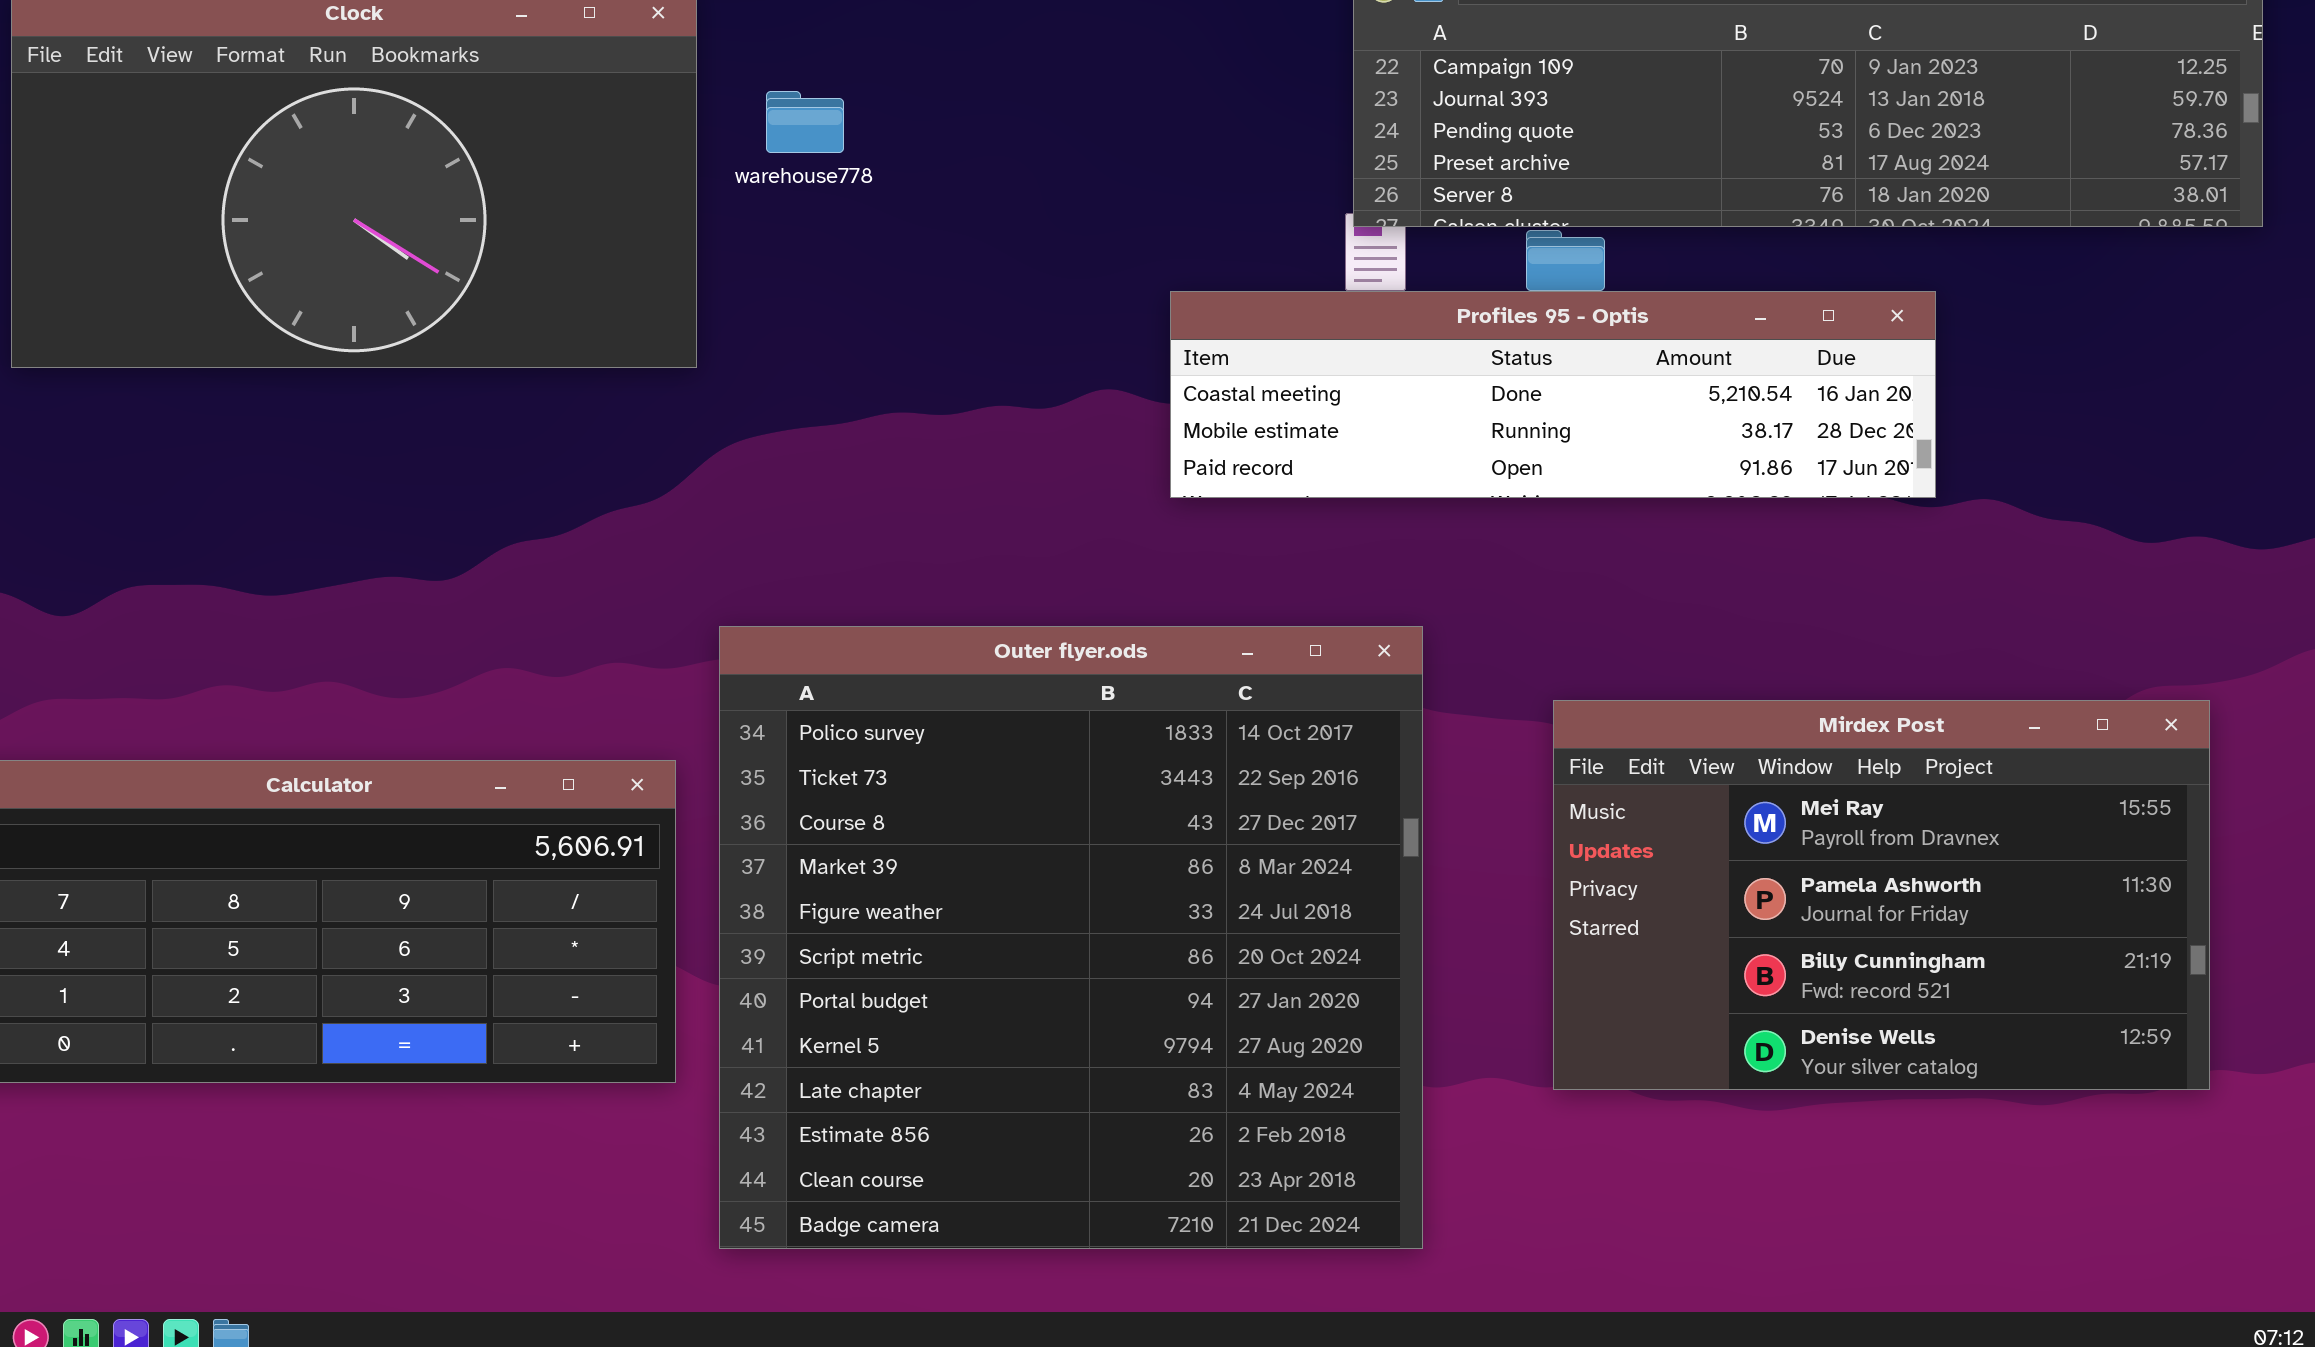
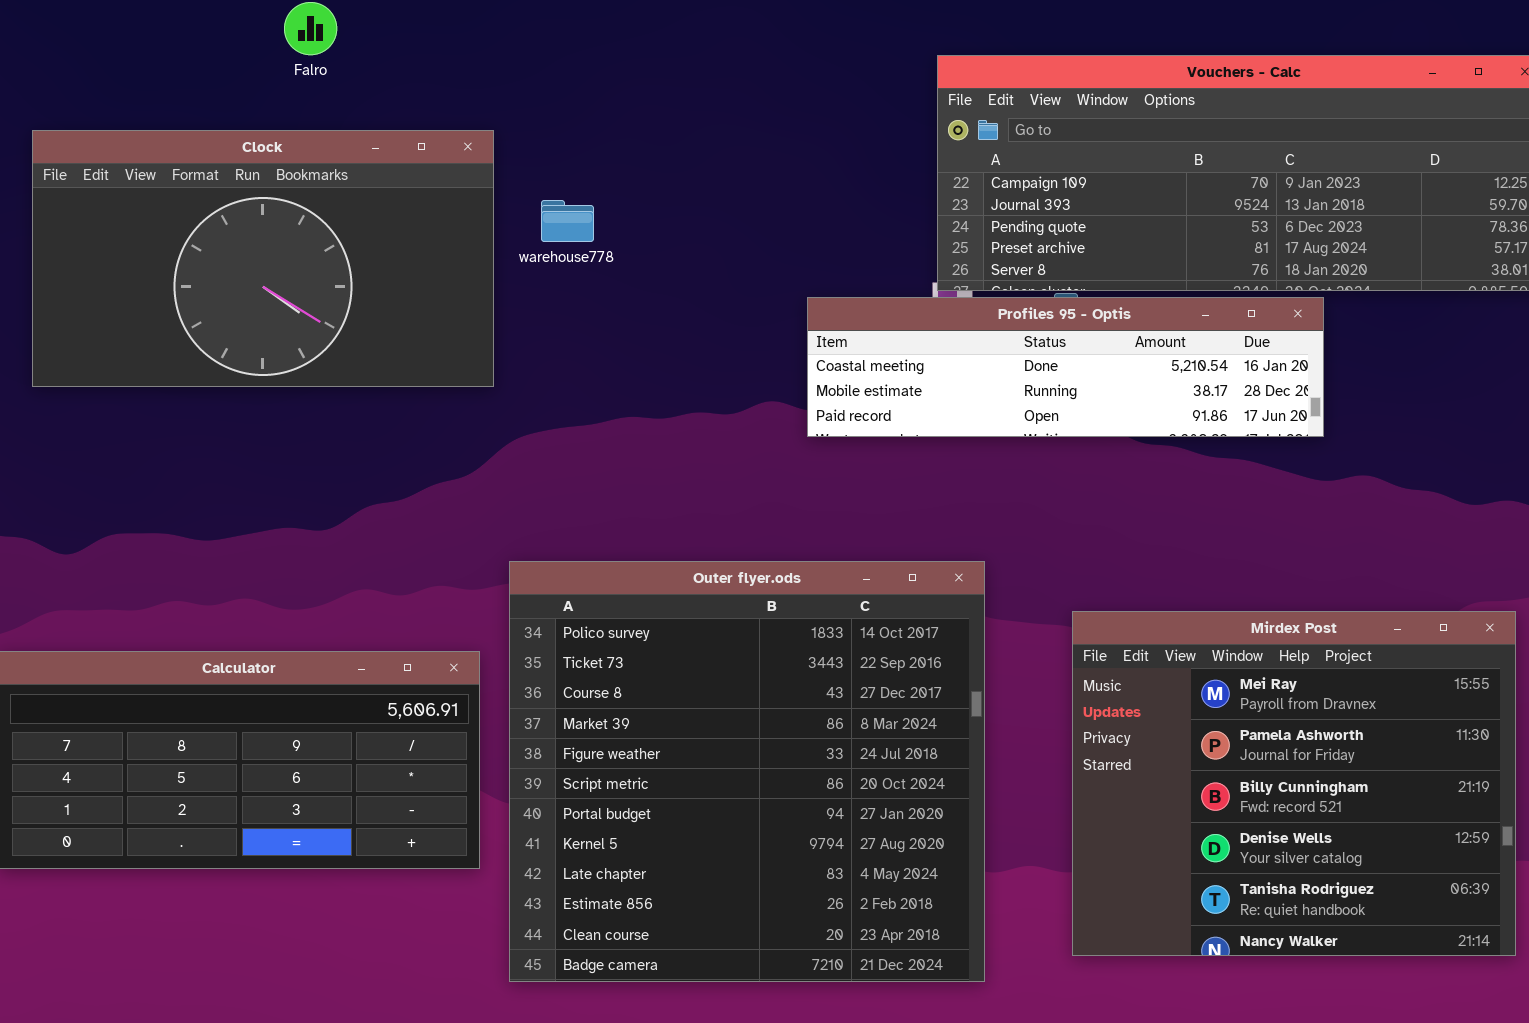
Profiles 95 - Optis: [1170,291,1936,498] -> [807,297,1324,437], moved
Mirdex Post: [1553,700,2210,1090] -> [1072,611,1516,956], resized

